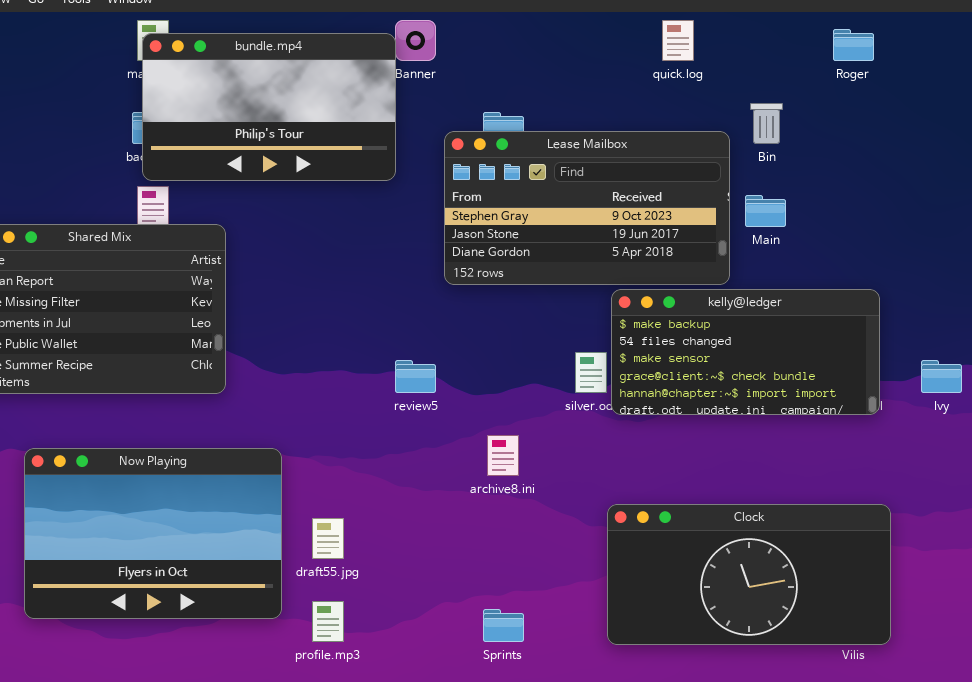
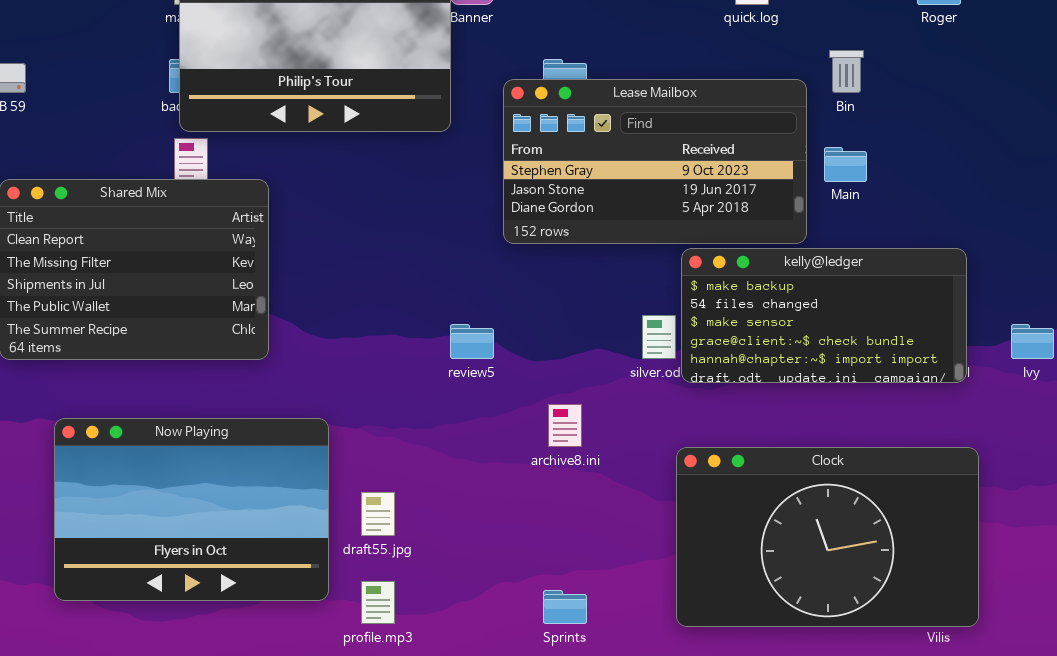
Clock: [607,504,891,645] -> [676,447,979,627], resized

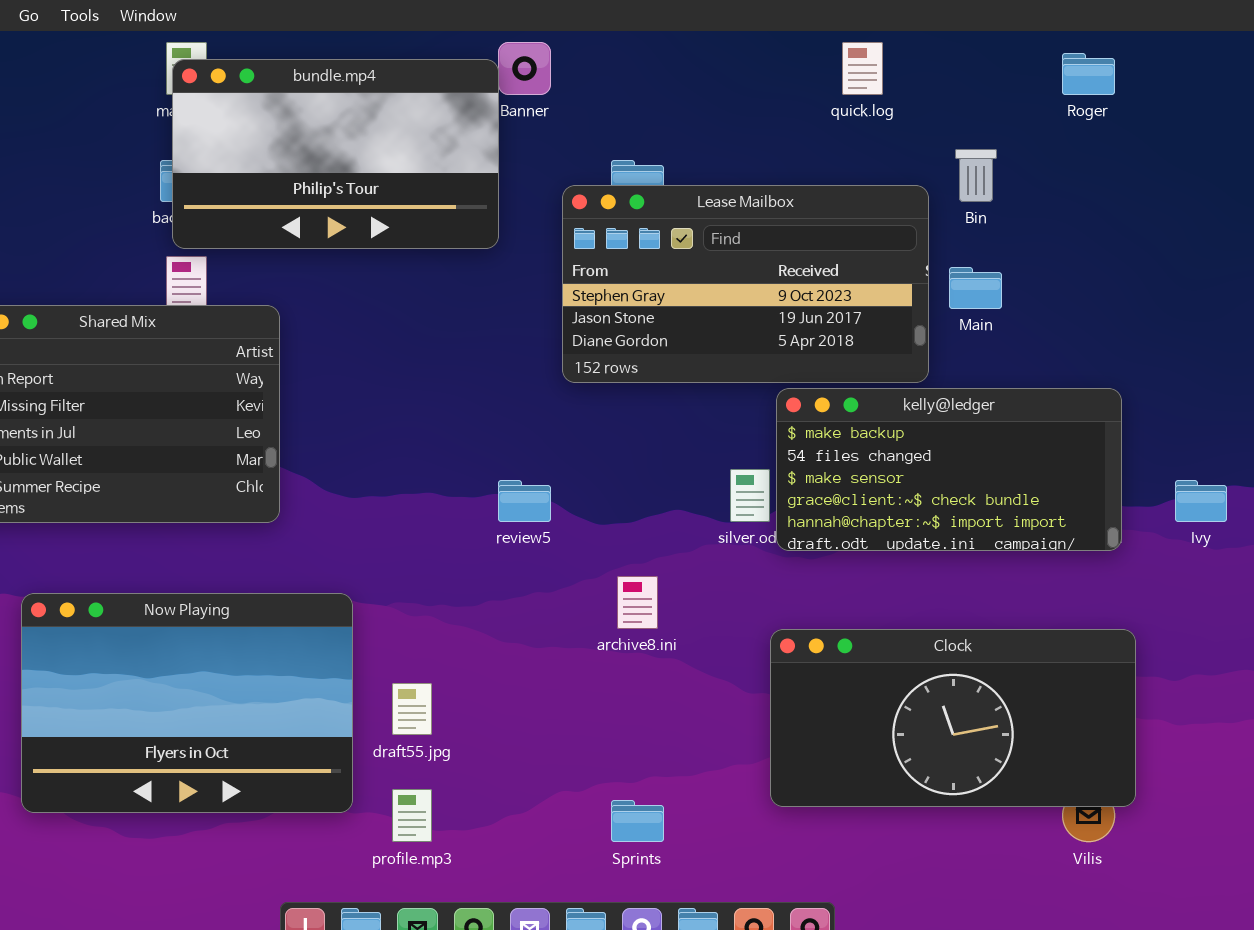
Clock: [676,447,979,627] -> [770,629,1136,807], resized

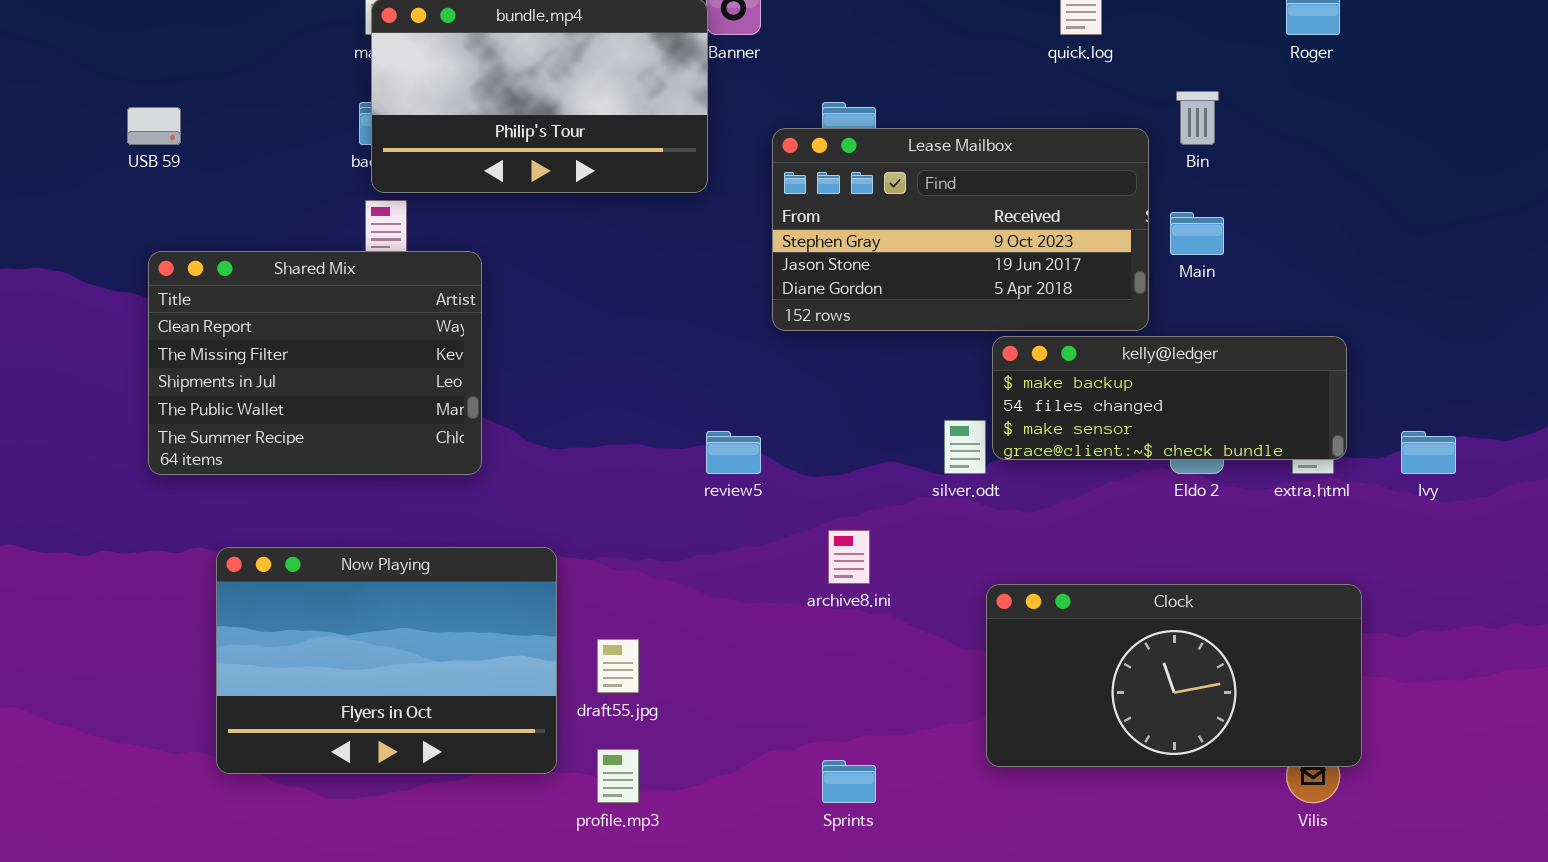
kelly@ledger: [776,388,1122,551] -> [992,336,1347,460], resized

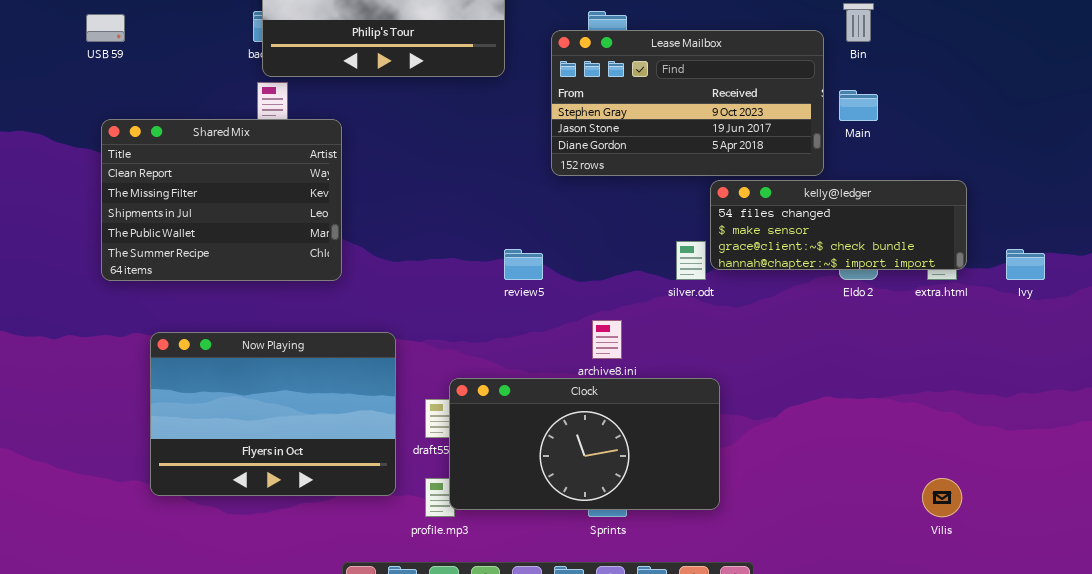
kelly@ledger: [992,336,1347,460] -> [710,180,967,270], scrolled down 1 row
Clock: [986,584,1362,767] -> [449,378,720,510], moved

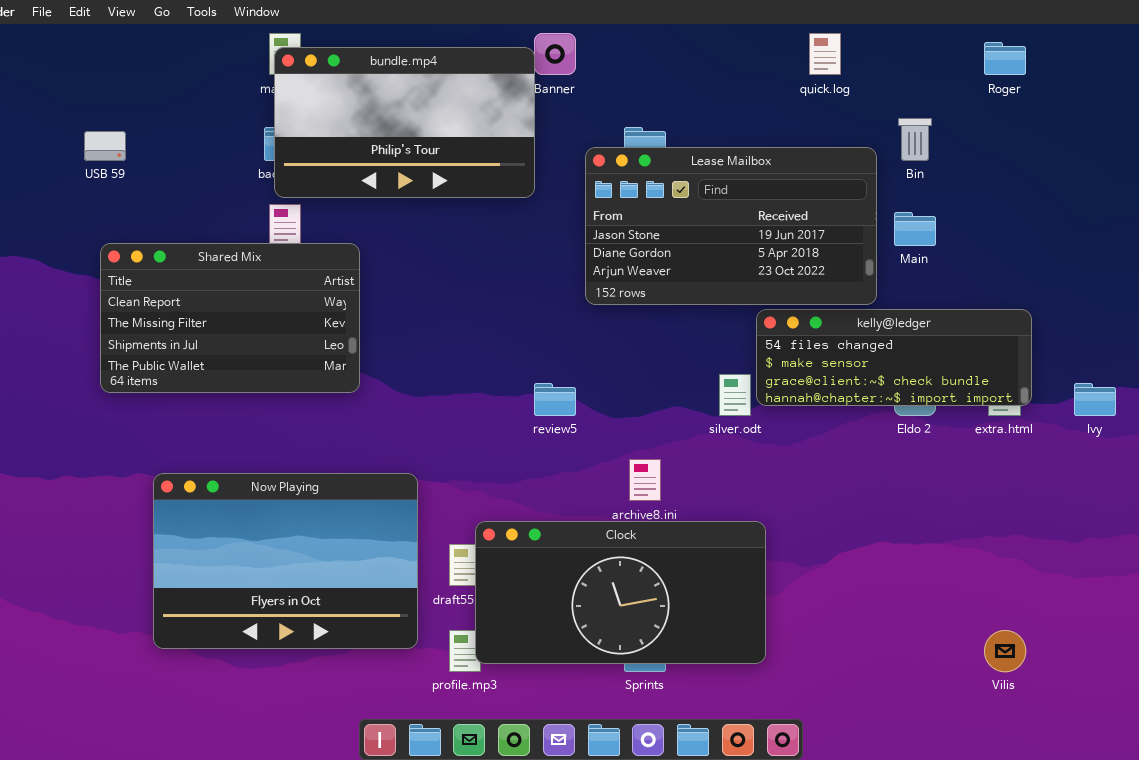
Lease Mailbox: [551,30,824,176] -> [585,147,877,305], scrolled down 1 row
Shared Mix: [101,119,342,281] -> [100,243,360,393], resized

